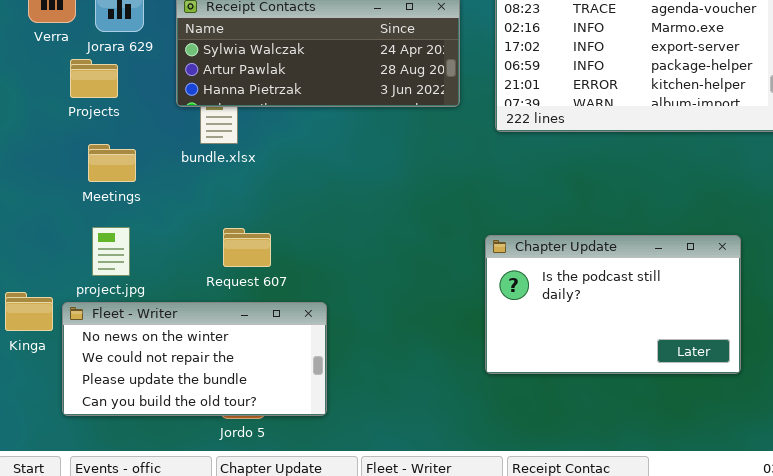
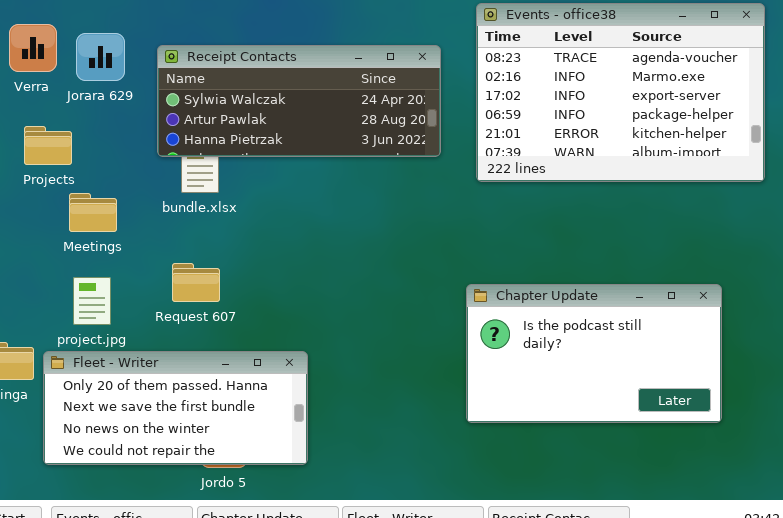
Projects: [70,59,118,98] -> [24,126,72,165], moved
Request 607: [223,228,271,267] -> [172,263,220,302], moved
Fleet - Writer: [62,302,327,416] -> [43,351,308,465], scrolled up 2 rows

